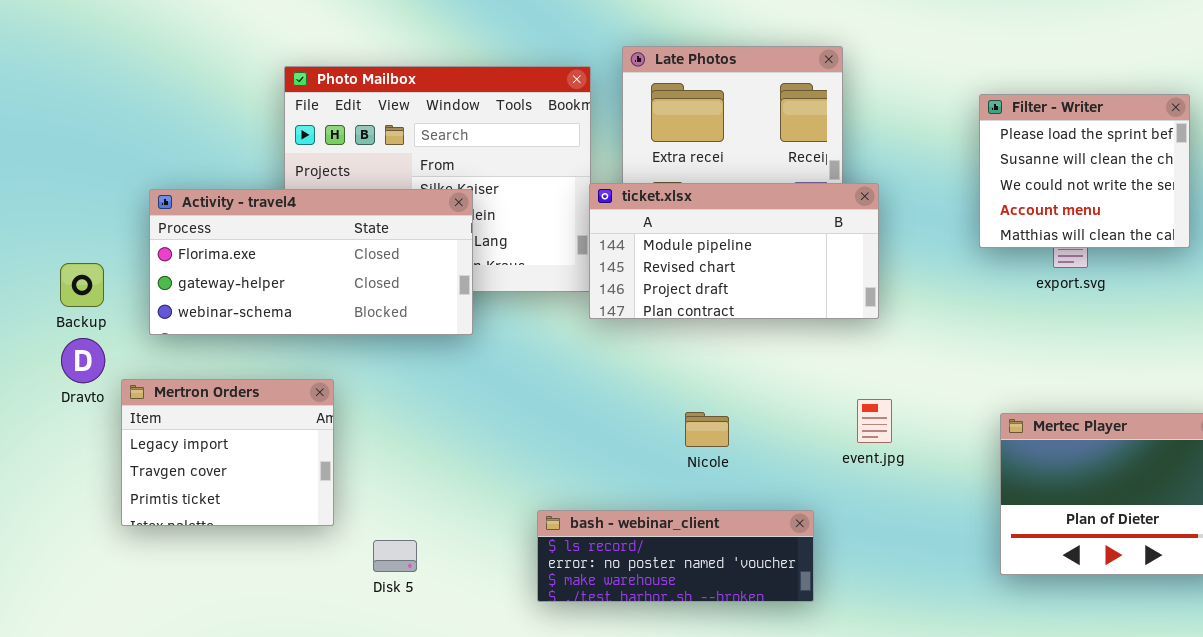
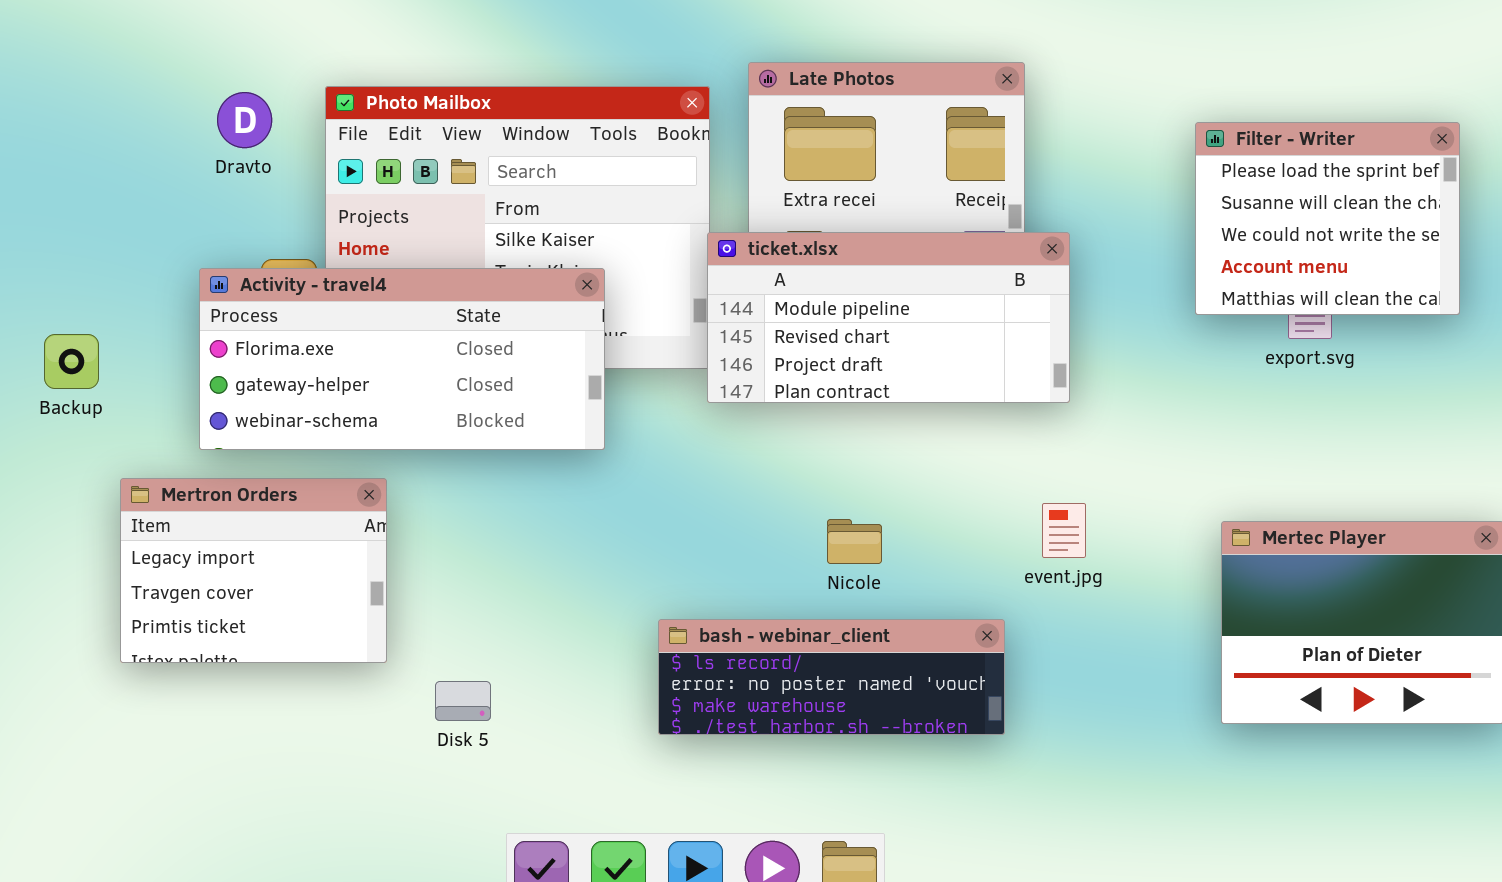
Activity - travel4: [149,189,473,335] -> [199,268,605,450], moved
Dravto: [61,338,105,383] -> [217,92,272,148], moved
bash - webinar_client: [537,510,814,602] -> [658,619,1005,735], moved

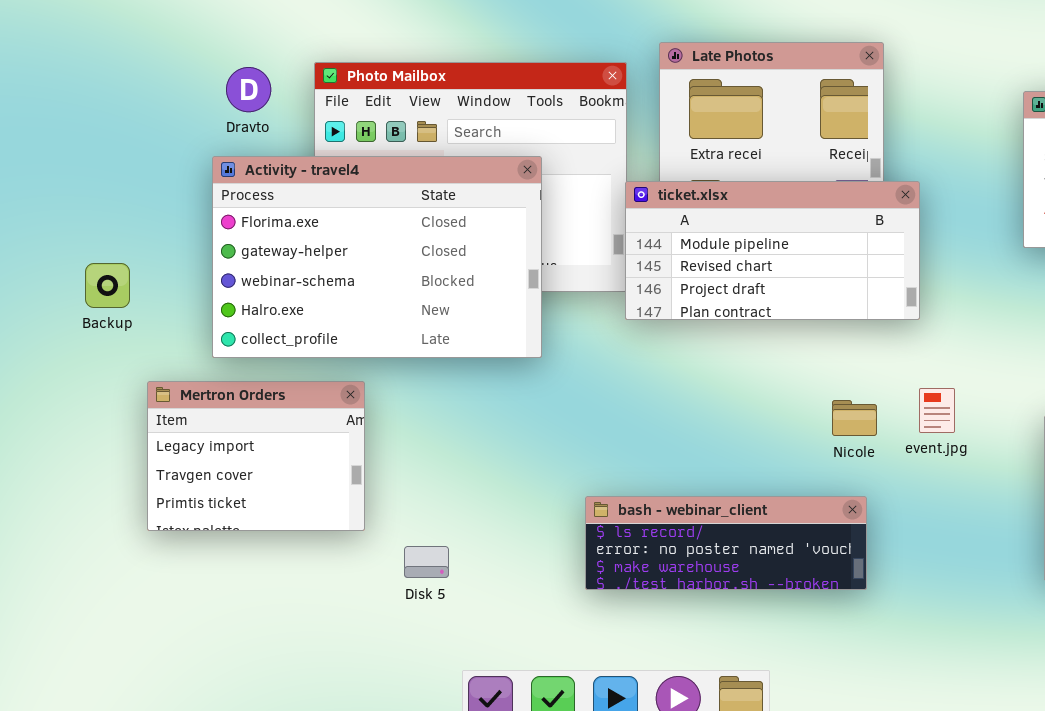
Activity - travel4: [199,268,605,450] -> [212,156,542,358], resized
event.jpg: [1042,503,1086,558] -> [919,388,955,433], moved
Nicole: [827,519,882,564] -> [832,400,877,436], moved

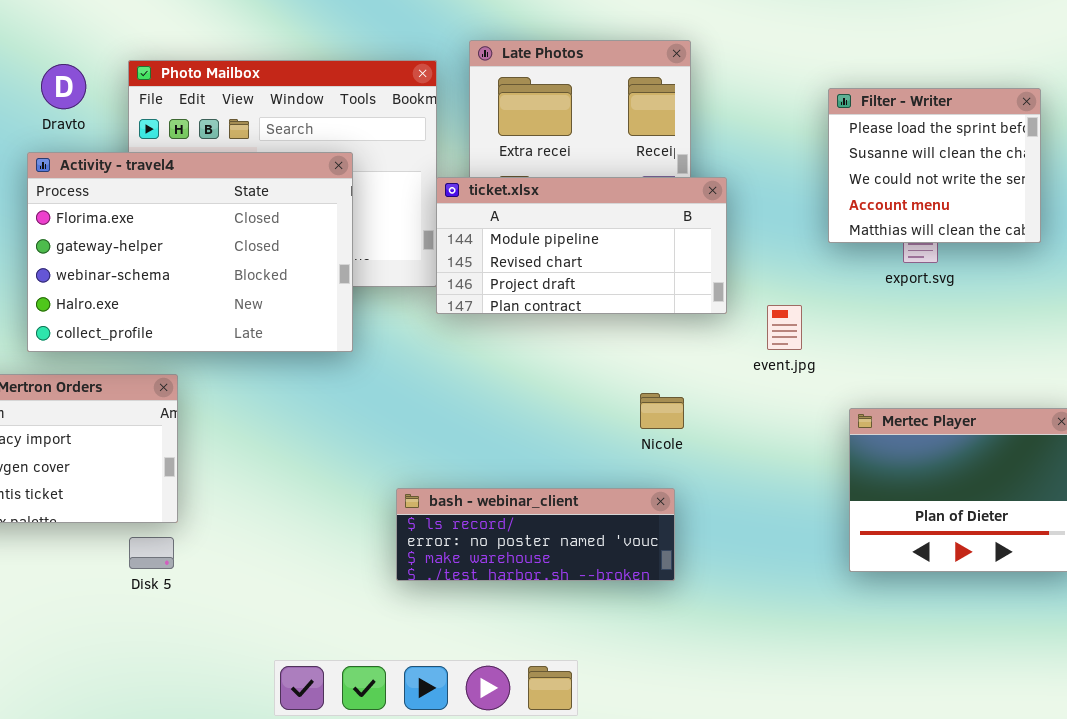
event.jpg: [919,388,955,433] -> [767,305,802,350], moved
Disk 5: [404,546,449,578] -> [129,537,174,569], moved

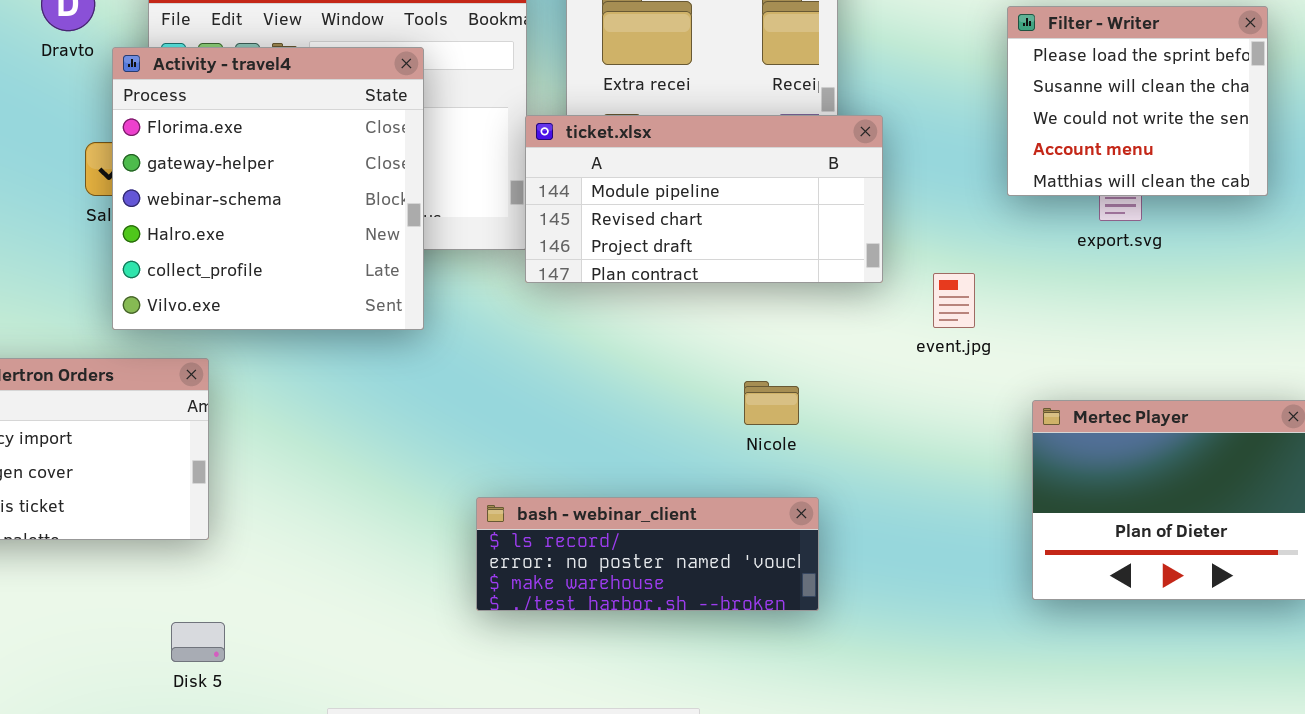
Activity - travel4: [27,152,353,352] -> [112,47,424,330], resized
Nicole: [640,393,684,429] -> [744,381,799,425], moved
Disk 5: [129,537,174,569] -> [171,622,225,662], moved

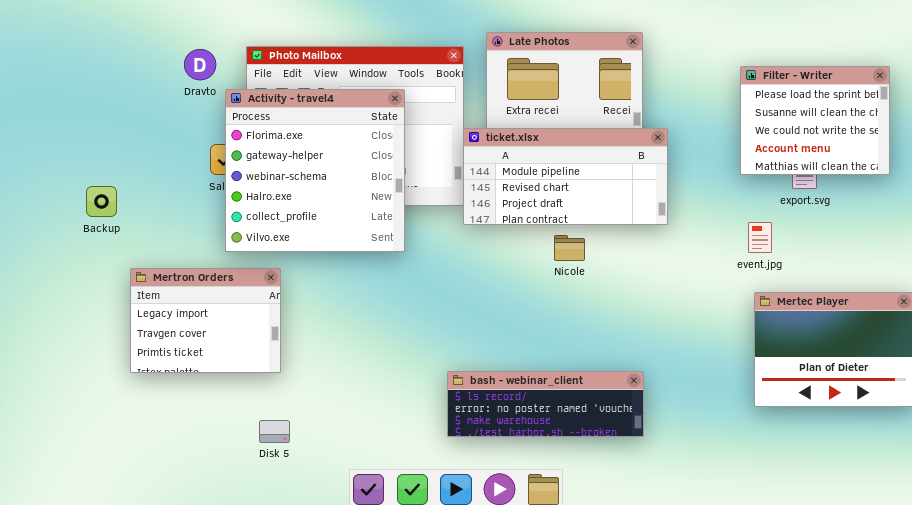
event.jpg: [933,273,975,328] -> [748,222,772,253], moved
Nicole: [744,381,799,425] -> [554,235,585,261], moved
bash - webinar_client: [476,497,819,611] -> [447,371,644,437], moved

